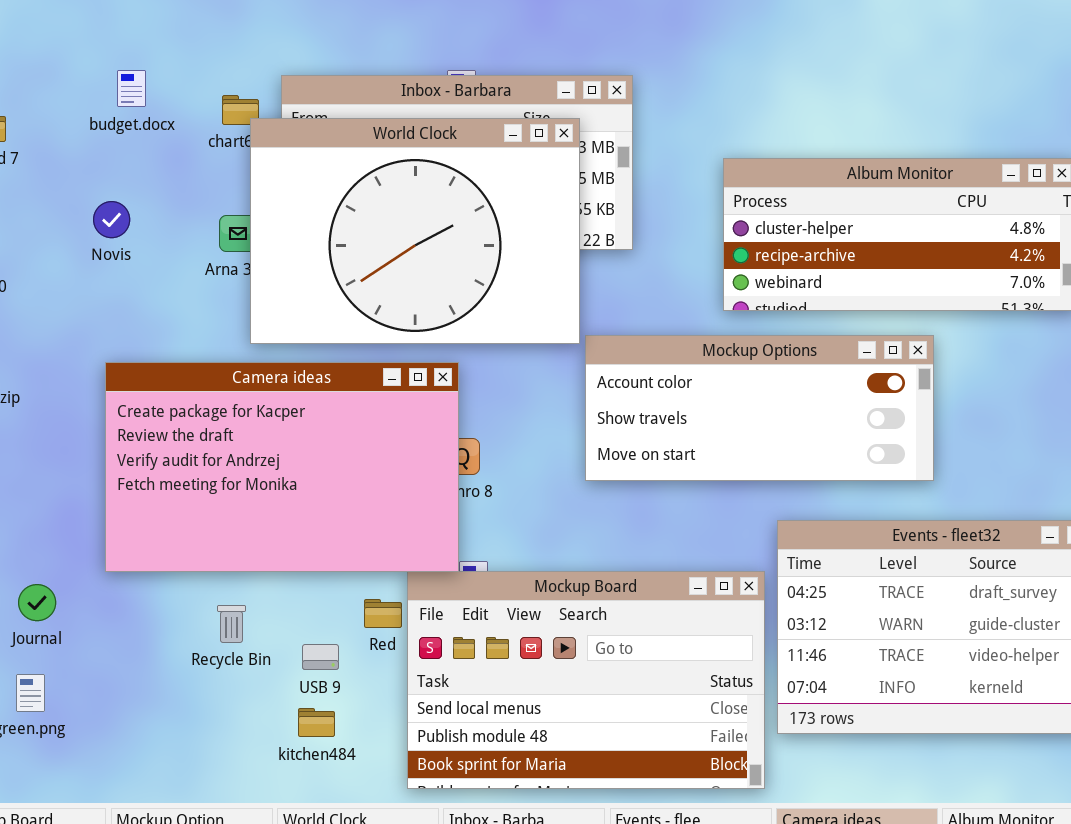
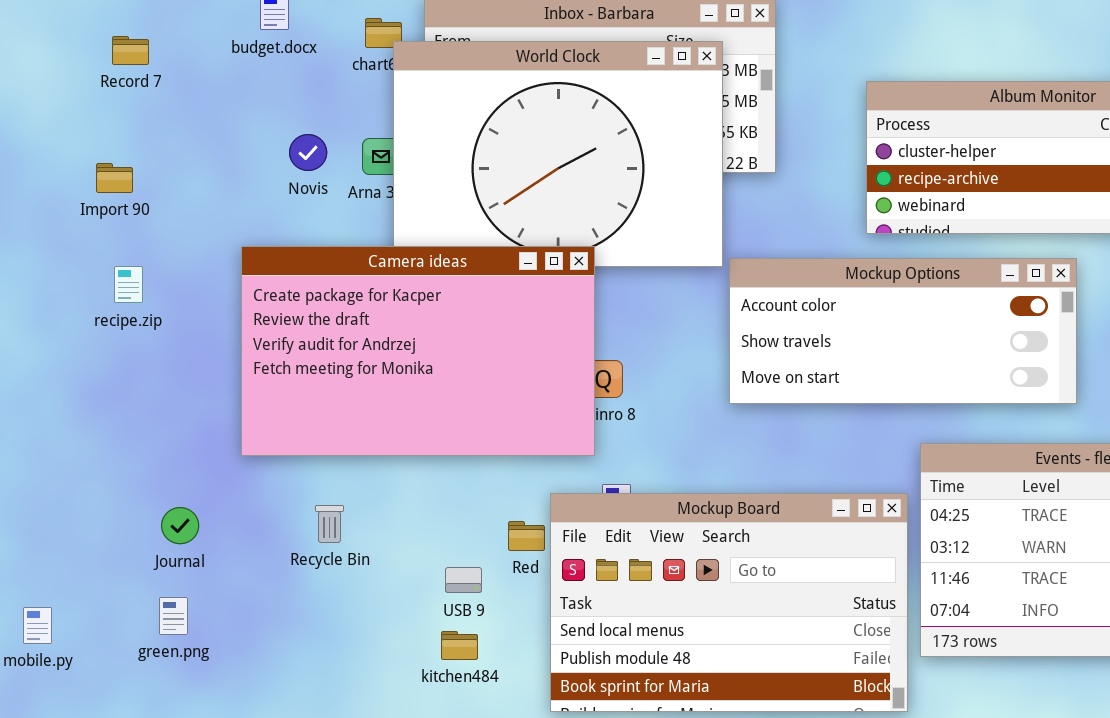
Novis: [93,201,130,238] -> [289,134,327,171], moved
Camera ideas: [105,362,459,572] -> [241,246,595,456], moved
Recycle Bin: [217,605,246,643] -> [315,505,344,543], moved

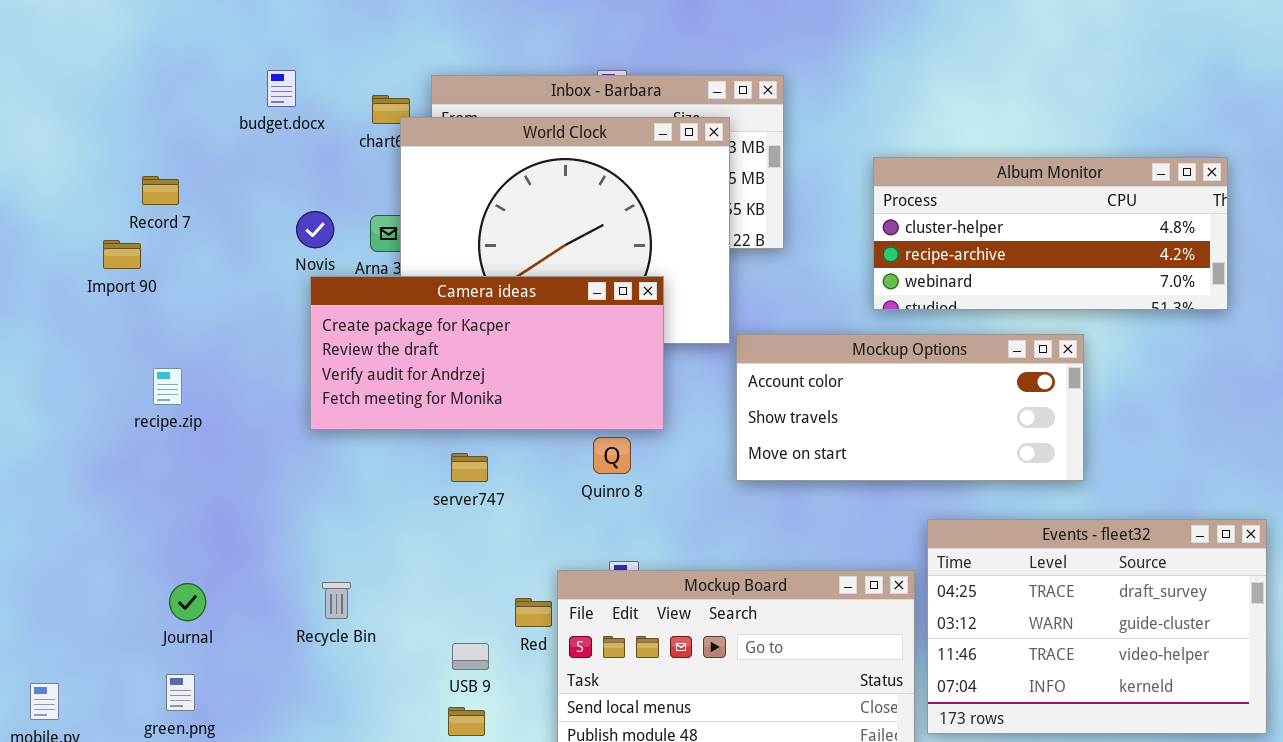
Record 7: [112,36,149,65] -> [142,176,179,205], moved
Camera ideas: [241,246,595,456] -> [310,276,664,430], moved, resized
recipe.zip: [114,266,143,303] -> [153,368,182,405], moved

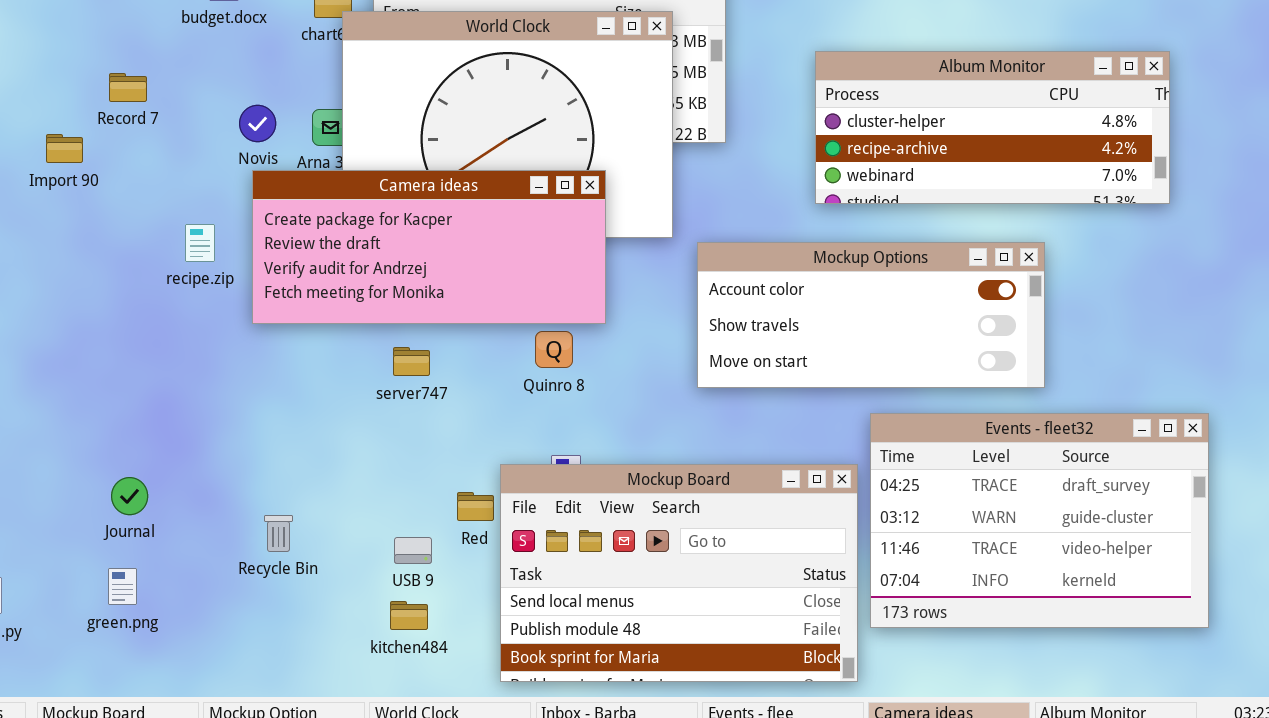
Record 7: [142,176,179,205] -> [109,73,147,102], moved
Mockup Options: [736,334,1084,481] -> [697,242,1045,388], moved
recipe.zip: [153,368,182,405] -> [185,224,215,262], moved
Recycle Bin: [322,582,351,619] -> [264,515,293,552], moved

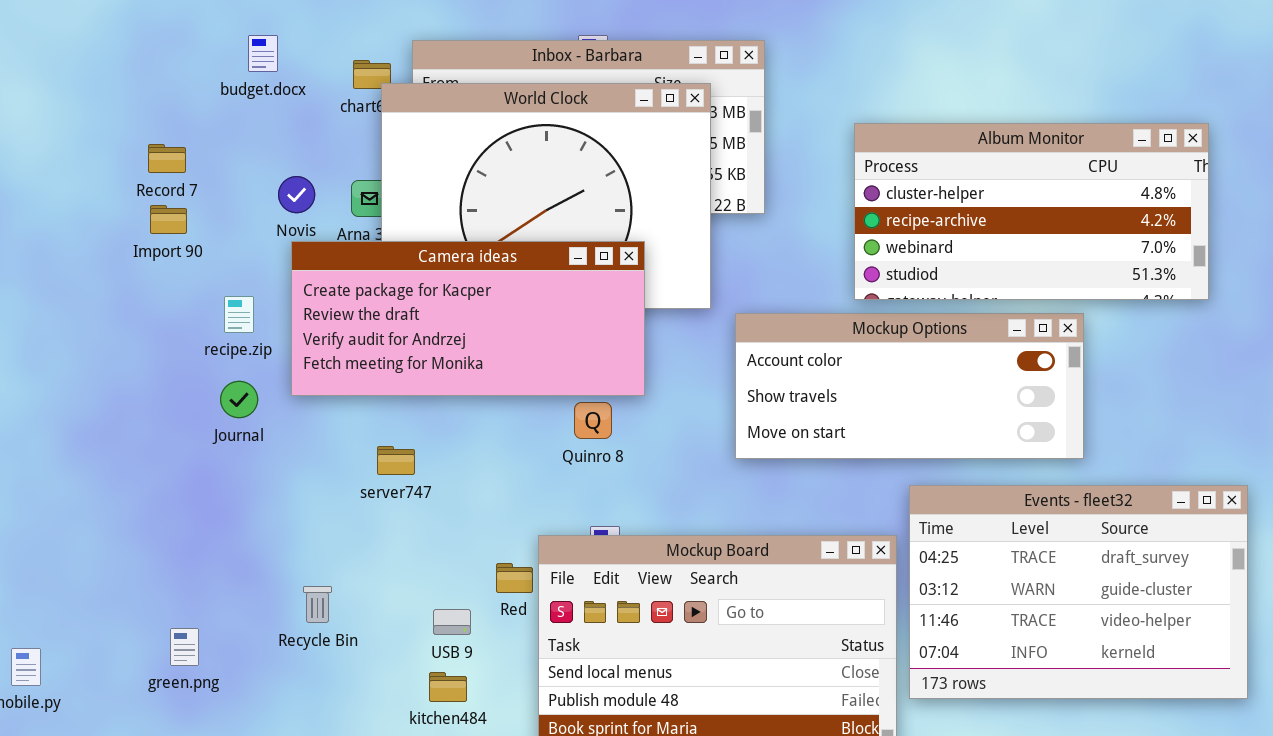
Album Monitor: [815,51,1170,204] -> [854,123,1209,300], resized
Import 90: [46,134,83,163] -> [150,205,187,234], moved
server747: [393,347,430,376] -> [377,446,415,475], moved
Journal: [111,477,148,515] -> [220,381,258,418], moved
green.png: [108,568,137,605] -> [170,628,199,666], moved

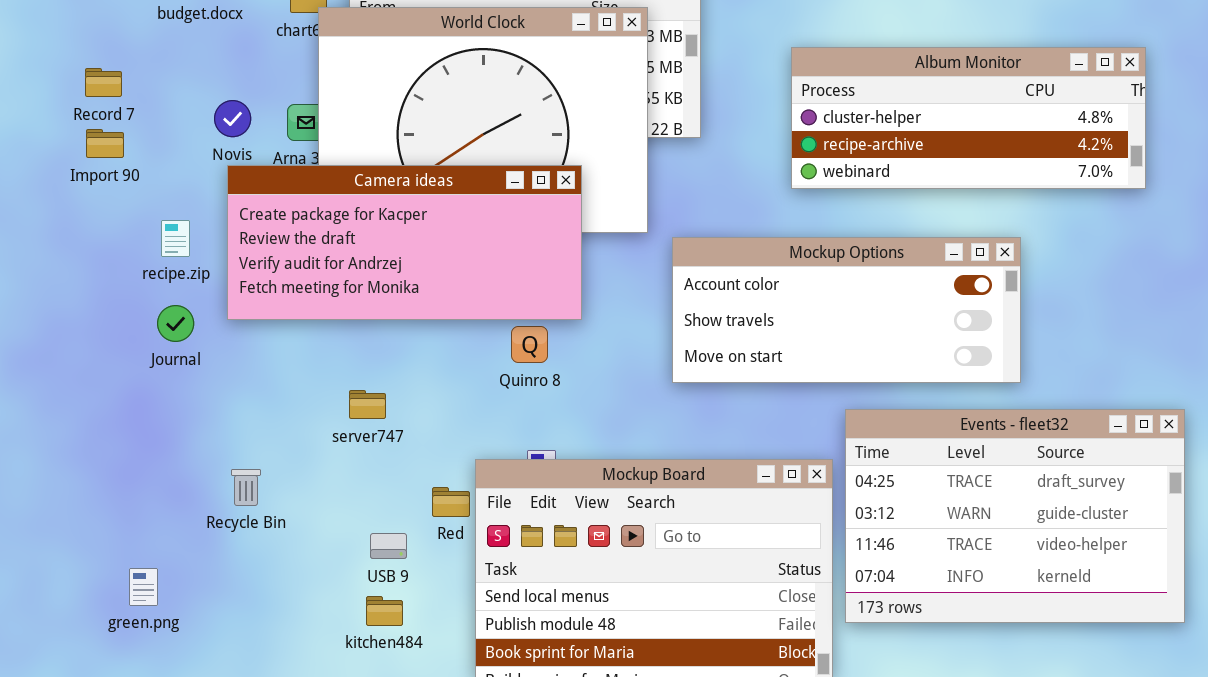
Album Monitor: [854,123,1209,300] -> [791,47,1146,189], resized
server747: [377,446,415,475] -> [349,390,386,419], moved
Recycle Bin: [303,586,332,623] -> [231,469,261,506], moved
green.png: [170,628,199,666] -> [129,568,158,606], moved

